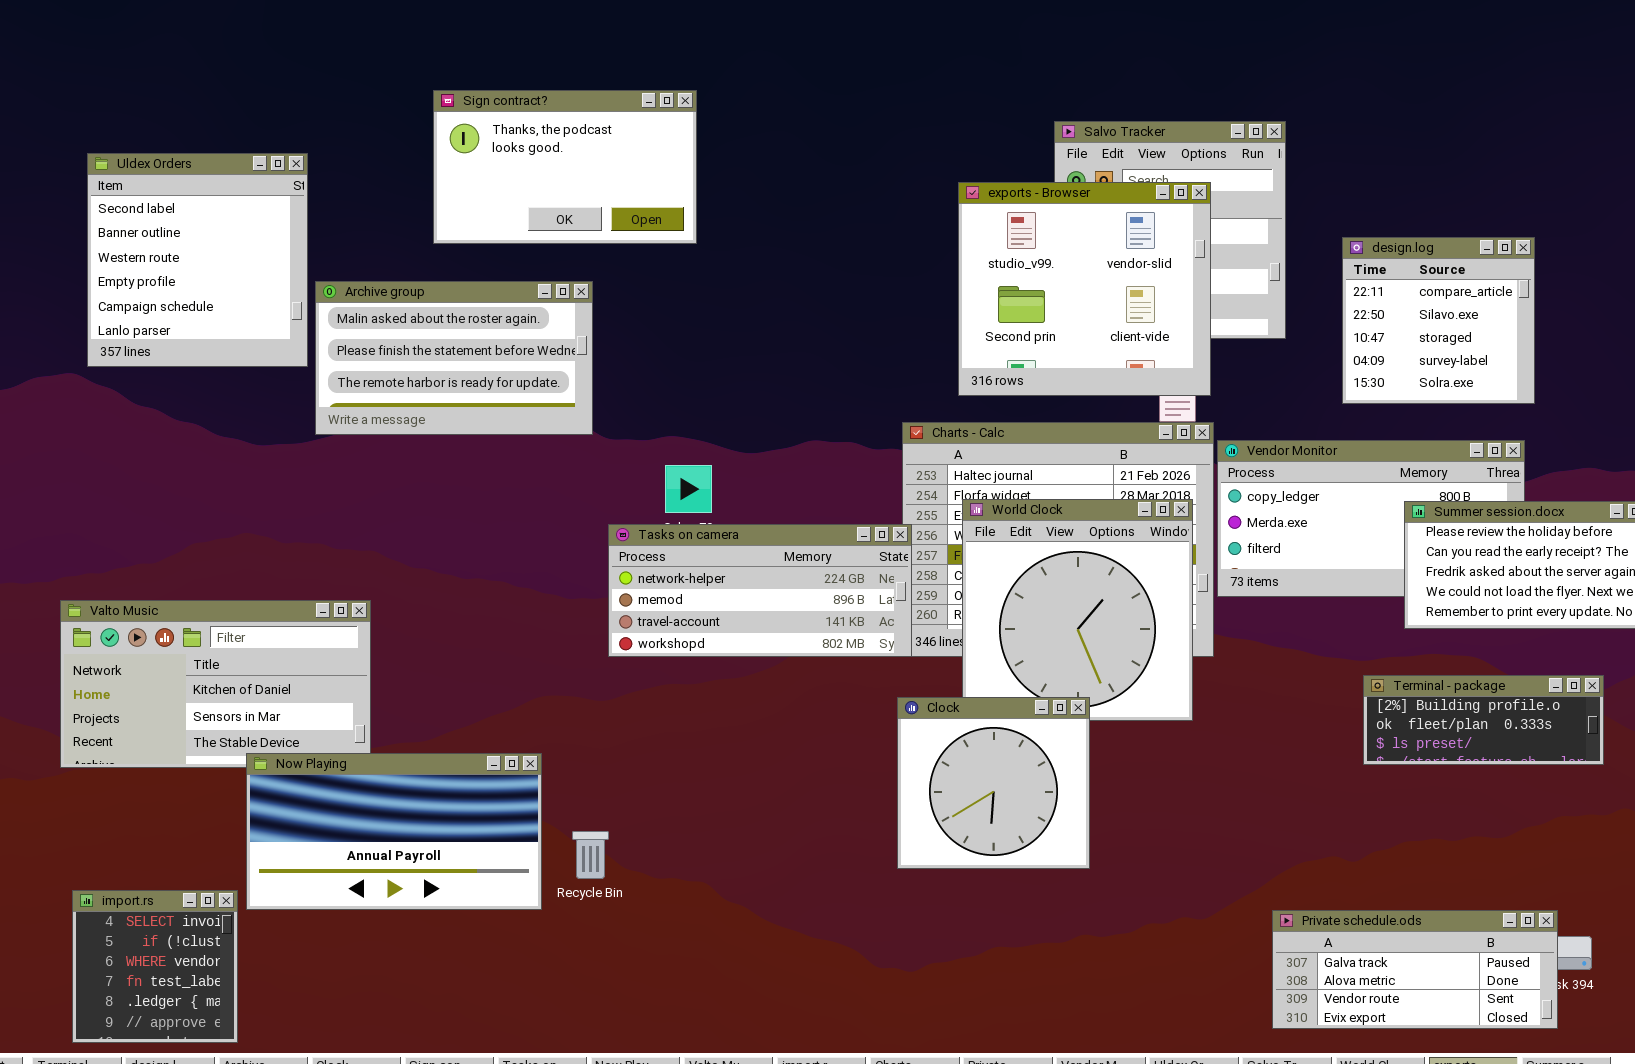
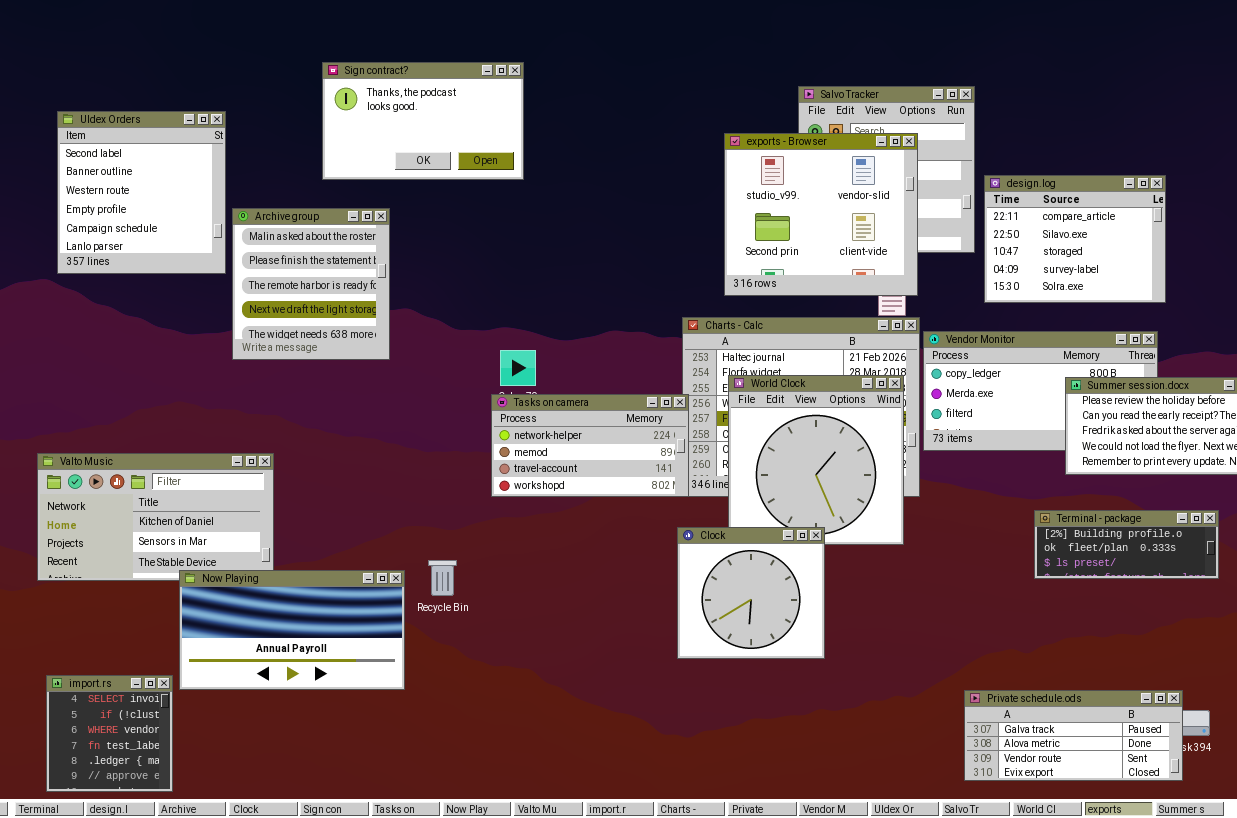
design.log: [1342,237,1535,404] -> [984,175,1166,303], resized
Archive group: [315,281,593,435] -> [232,208,390,360], resized
Tasks on camera: [608,524,912,657] -> [491,394,689,497], resized
Recycle Bin: [572,831,609,879] -> [428,560,457,596], moved

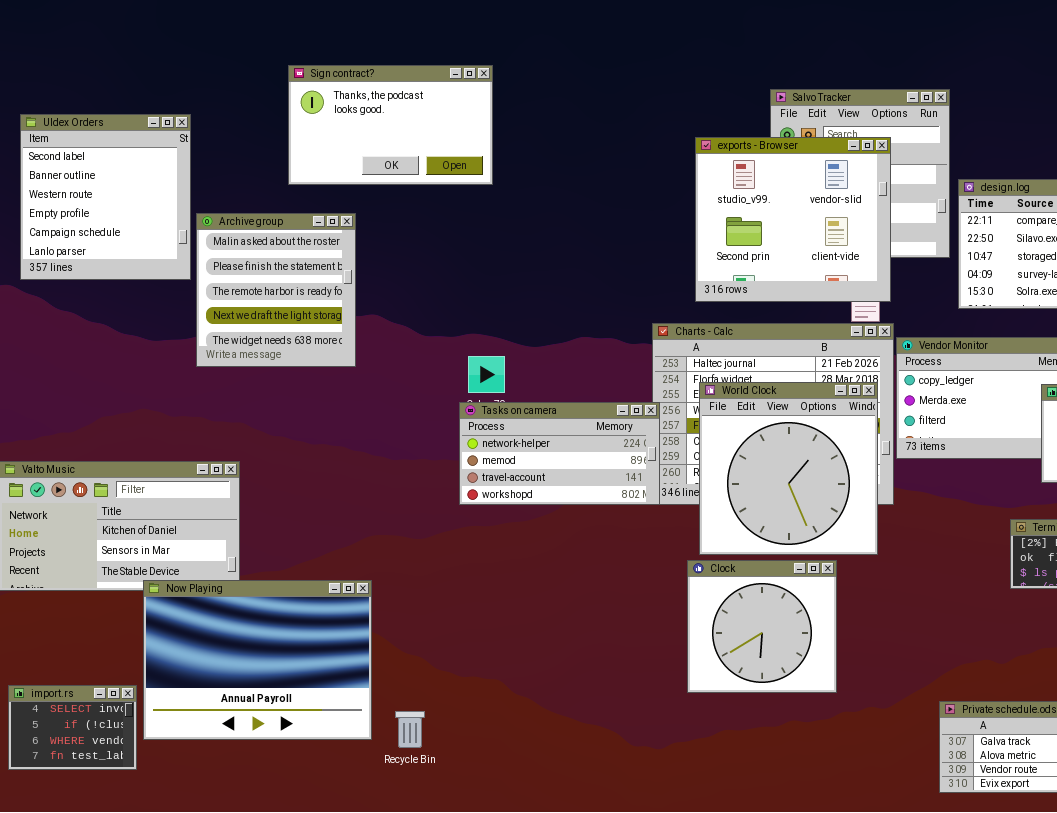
Clock: [677,527,825,659] -> [687,560,837,693], moved
Recycle Bin: [428,560,457,596] -> [395,711,425,748], moved
Now Playing: [179,570,405,690] -> [143,580,372,740], resized
import.rs: [46,675,173,792] -> [8,685,137,770], resized

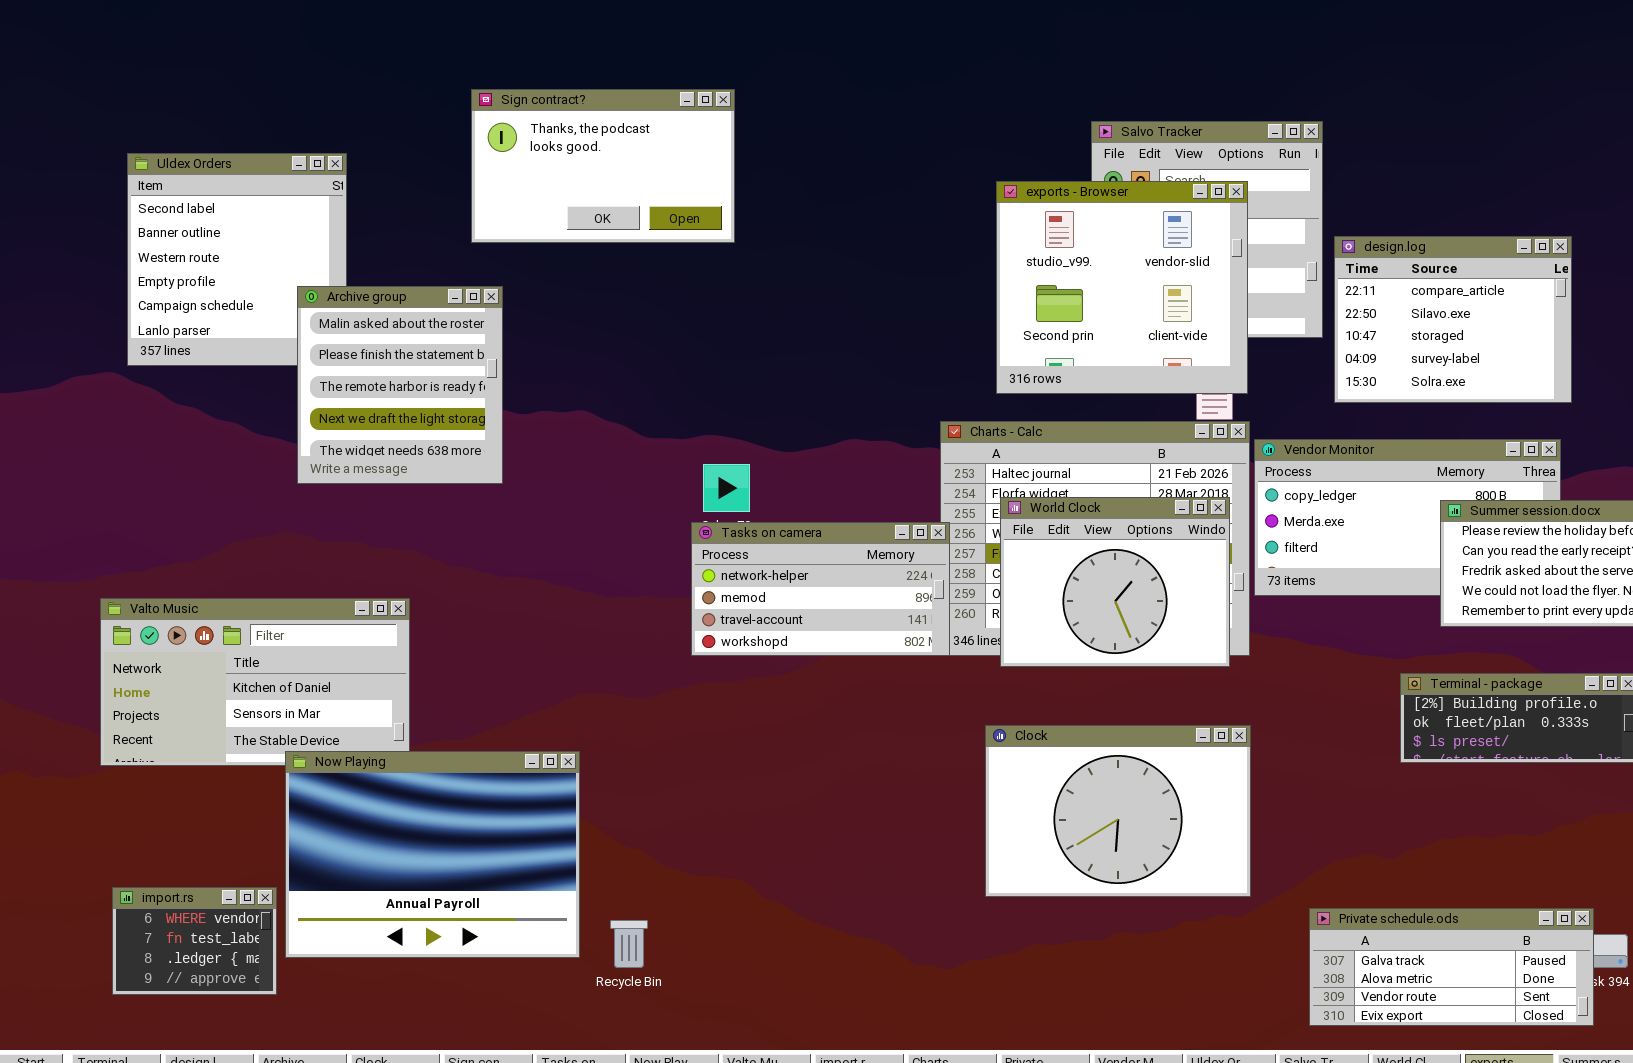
Archive group: [196,213,356,367] -> [297,286,503,484], moved
World Clock: [699,382,878,555] -> [1000,497,1230,667], resized
Clock: [687,560,837,693] -> [985,725,1251,897], resized
import.rs: [8,685,137,770] -> [112,887,277,995], scrolled down 2 rows

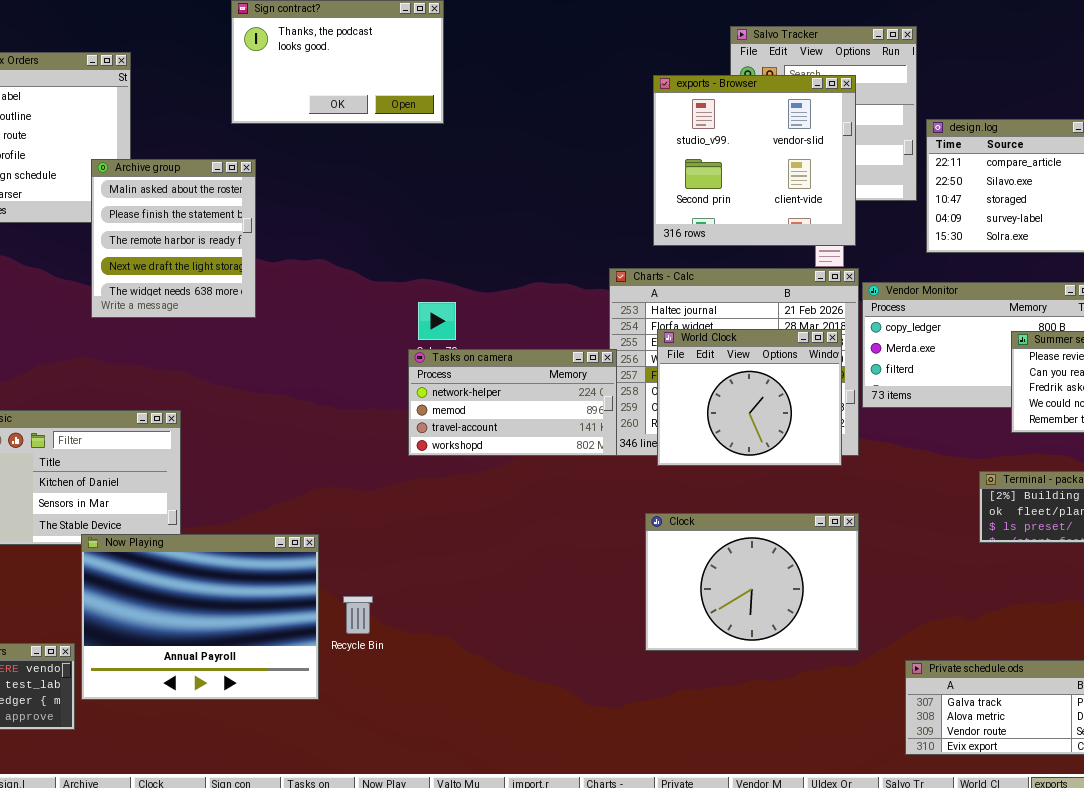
Recycle Bin: [610,920,648,968] -> [343,596,373,634], moved

